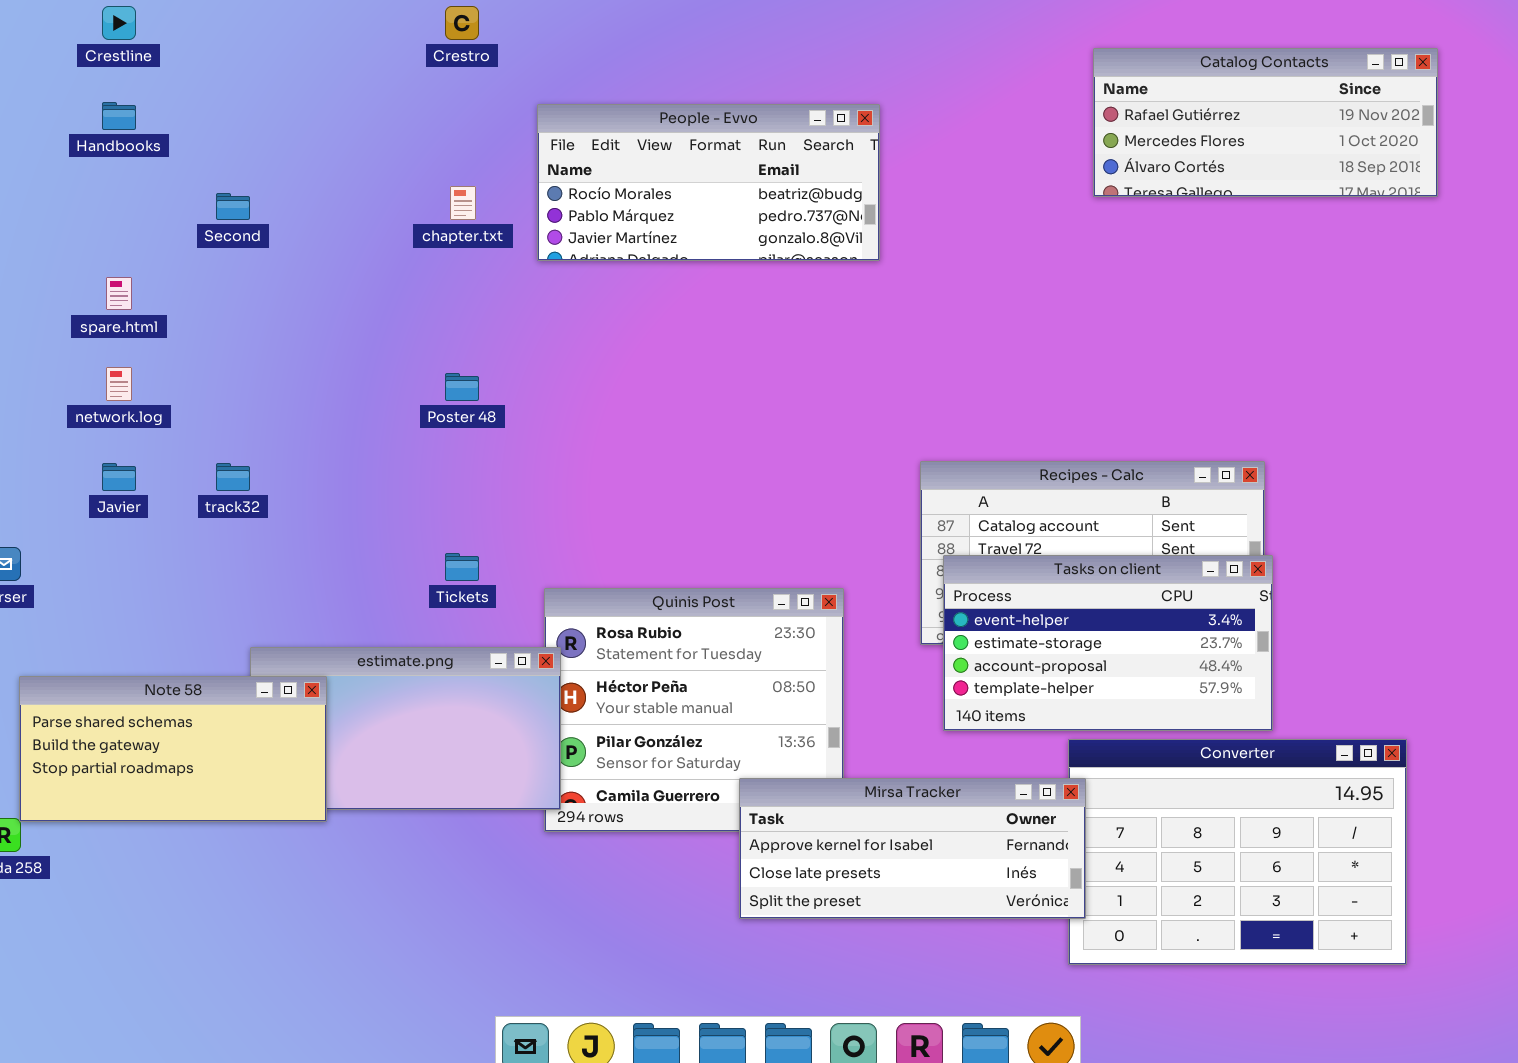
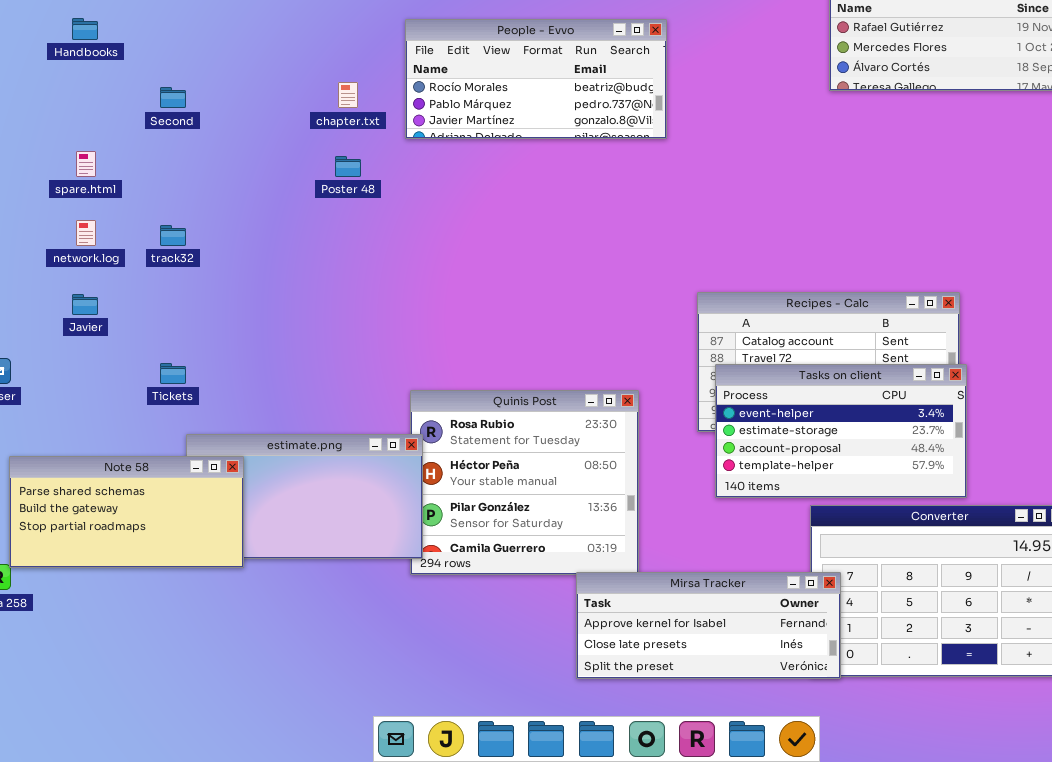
Poster 48: [445,373,479,401] -> [335,156,361,177], moved
track32: [216,463,250,491] -> [160,225,186,246], moved
Tickets: [445,553,479,581] -> [160,363,186,384], moved
Mirsa Tracker: [739,778,1086,919] -> [576,572,841,679], moved

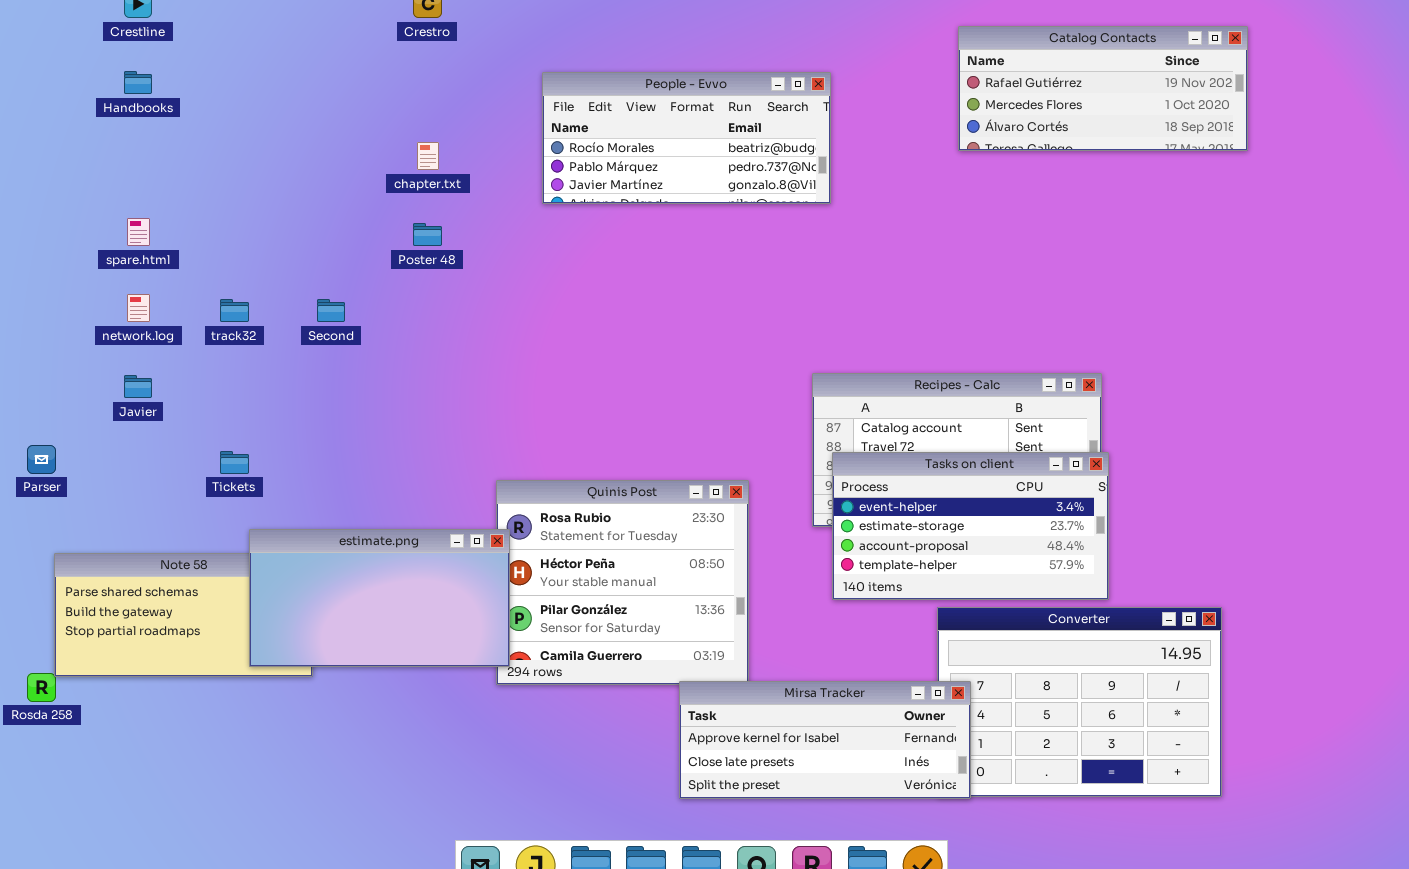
People - Evvo: [405,19,667,139] -> [542,72,831,204], moved
Second: [160,87,186,108] -> [317,299,345,322], moved
estimate.png: [186,434,423,559] -> [249,529,510,667], raised

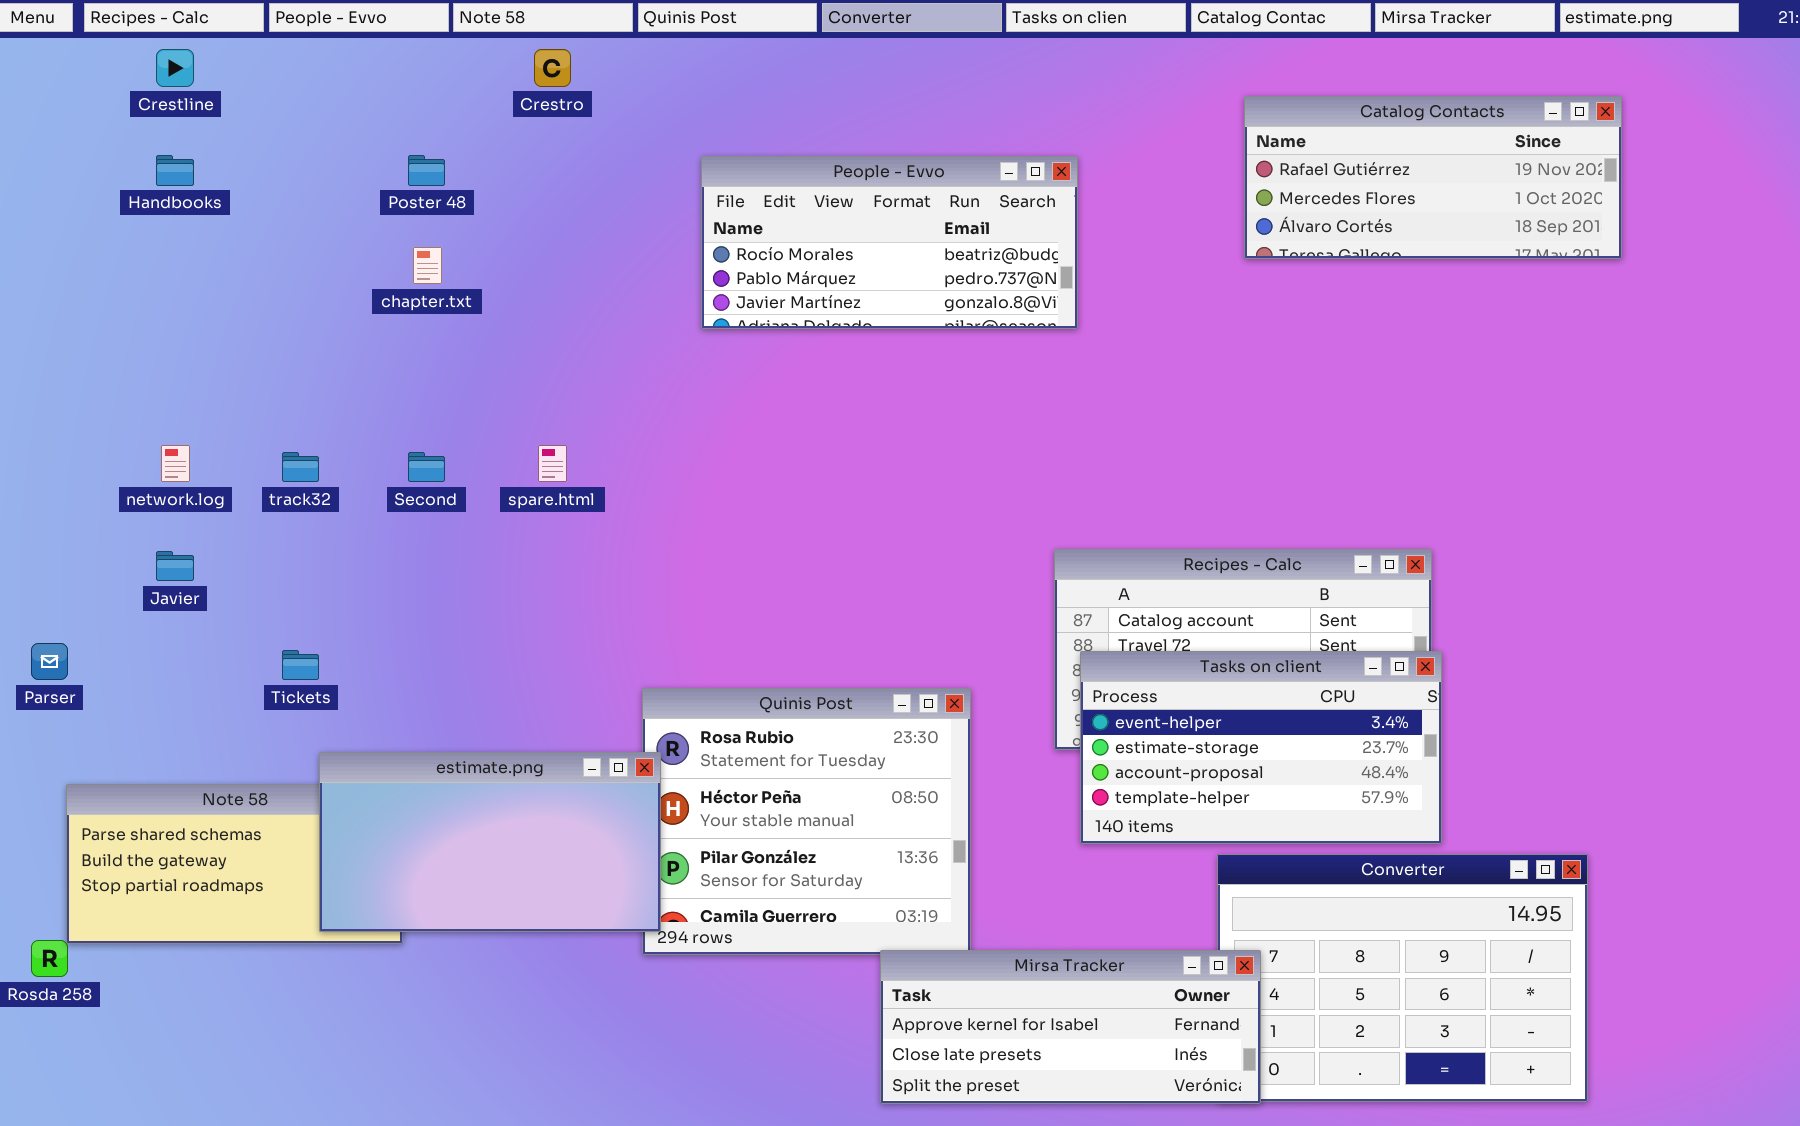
chapter.txt: [417,142,439,170] -> [413,247,442,284], moved
spare.html: [127,218,150,246] -> [538,445,567,482], moved
Poster 48: [413,223,442,246] -> [408,155,445,186], moved

